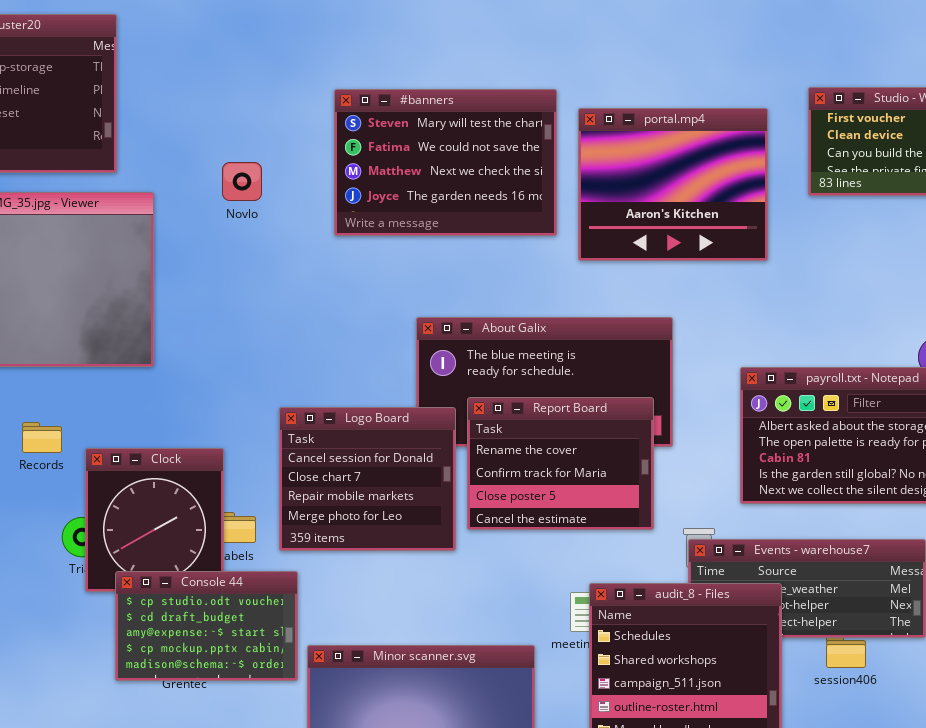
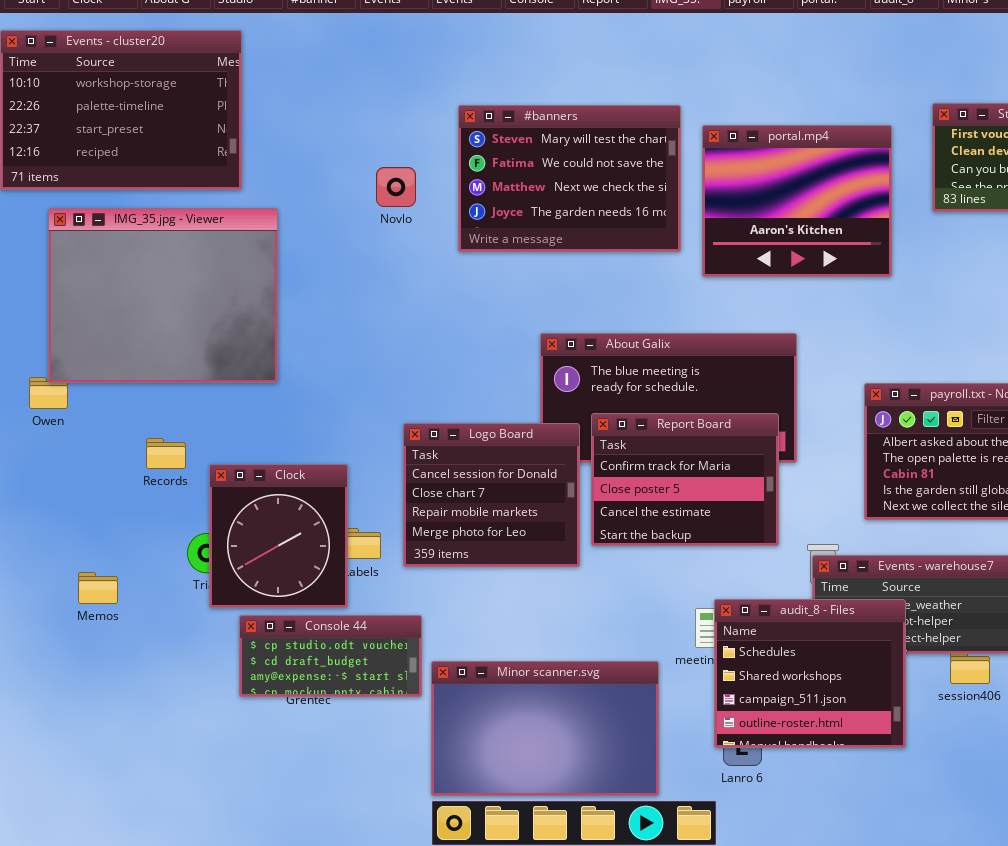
Novlo: [222,162,262,201] -> [376,167,416,207], moved
Report Board: [467,397,654,530] -> [591,413,779,546], scrolled down 1 row
Console 44: [115,571,298,681] -> [239,615,422,697], resized

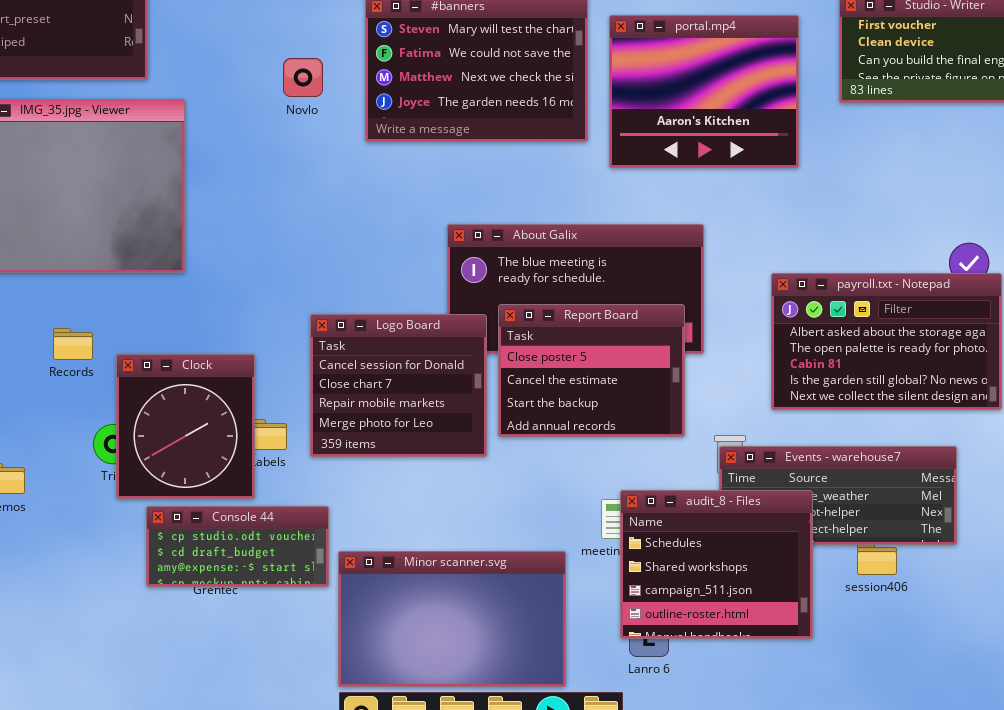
Report Board: [591,413,779,546] -> [498,304,685,437], scrolled down 1 row

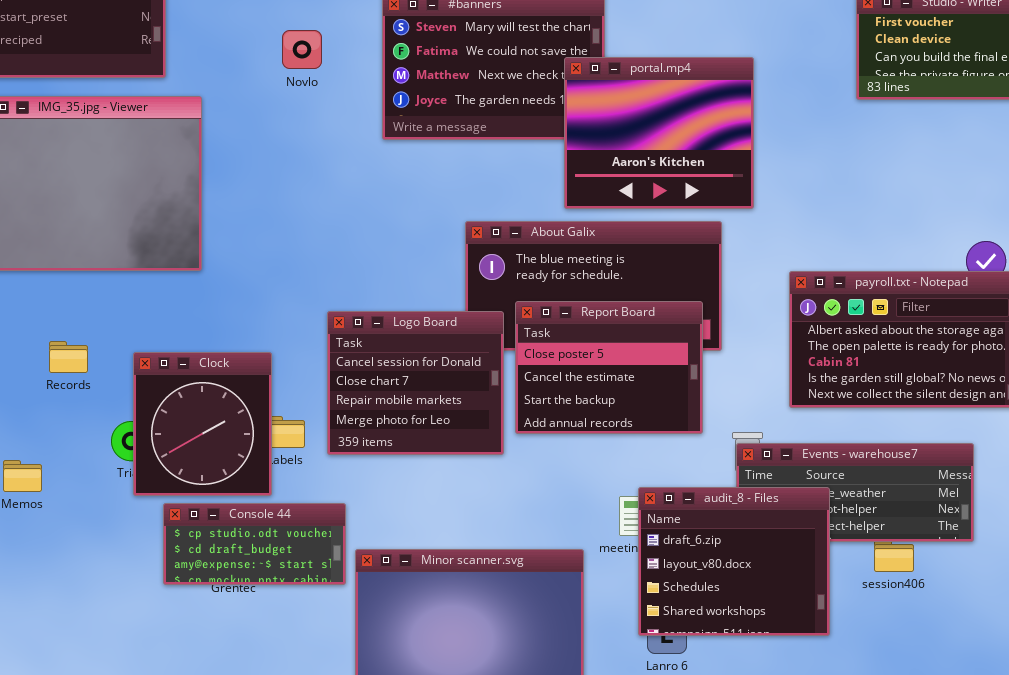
portal.mp4: [609,15,799,168] -> [564,57,754,209], moved
Novlo: [283,58,323,97] -> [282,30,322,69], moved
Records: [53,328,93,360] -> [49,341,88,373], moved
audit_8 - Files: [620,490,813,639] -> [638,487,830,636], scrolled up 2 rows

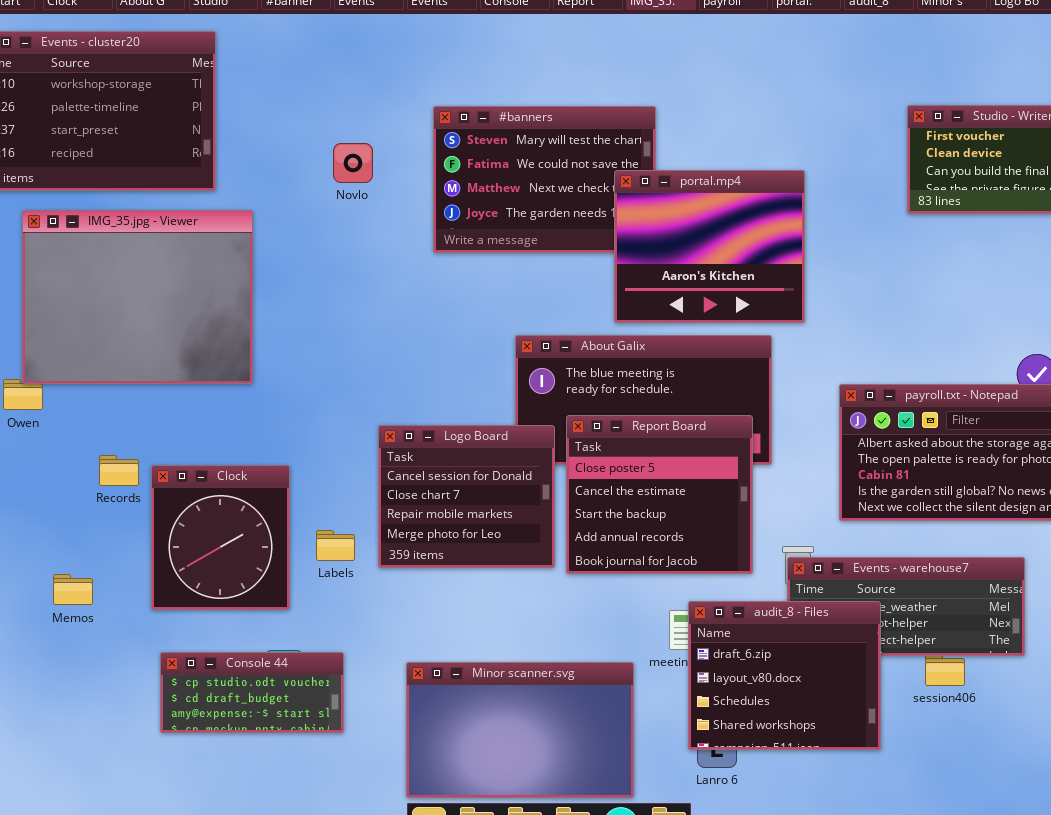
Report Board: [515,301,703,434] -> [566,415,753,574], resized
Clock: [133,352,272,496] -> [151,465,290,610], moved
Console 44: [163,503,346,585] -> [160,652,344,733], moved

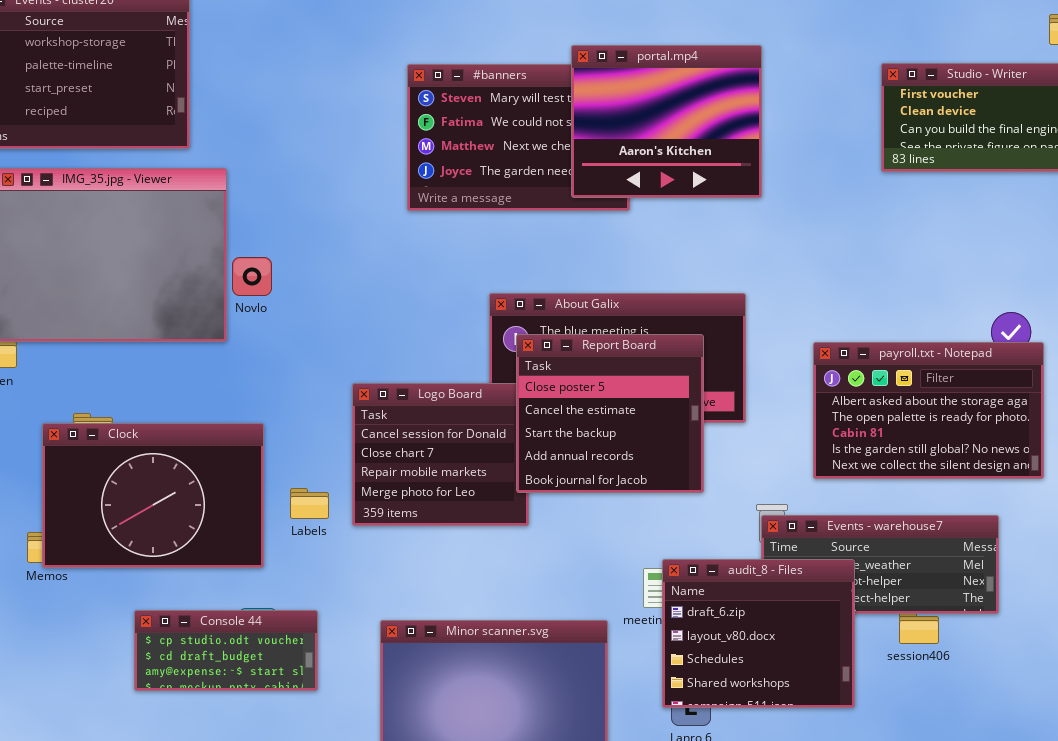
Novlo: [333,143,373,183] -> [232,257,272,296], moved
portal.mp4: [614,170,805,323] -> [571,45,762,198], moved
Report Board: [566,415,753,574] -> [516,334,704,493], moved
Clock: [151,465,290,610] -> [42,423,264,568], resized

